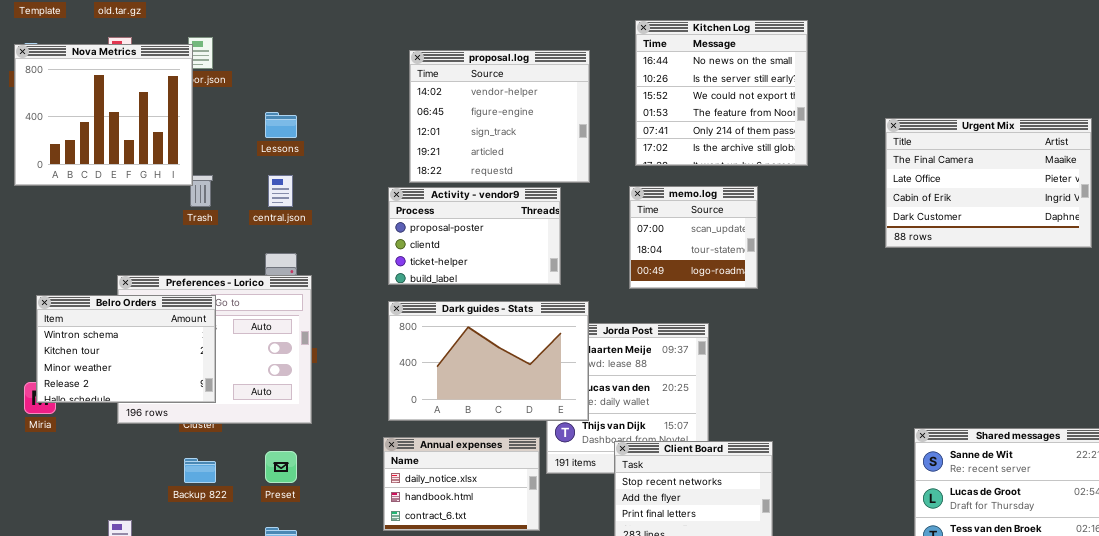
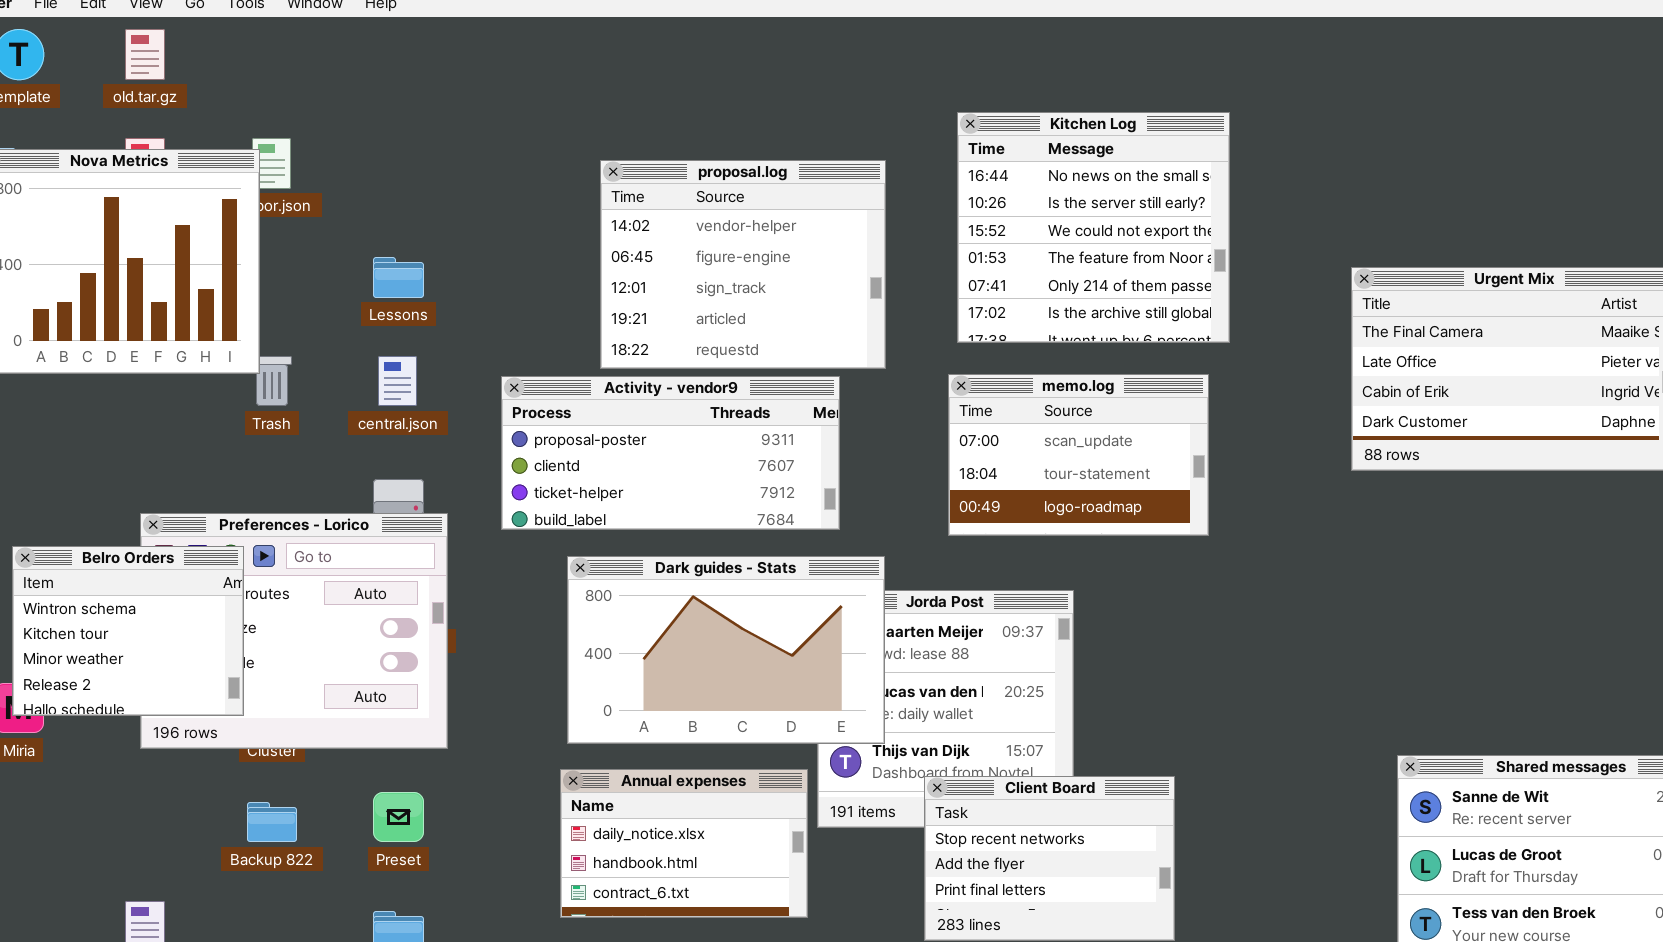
memo.log: [629,186,758,289] -> [948,374,1209,536], resized
Activity - vendor9: [388,187,561,285] -> [501,376,840,530], resized
Belro Orders: [36,295,216,403] -> [12,546,244,716], resized

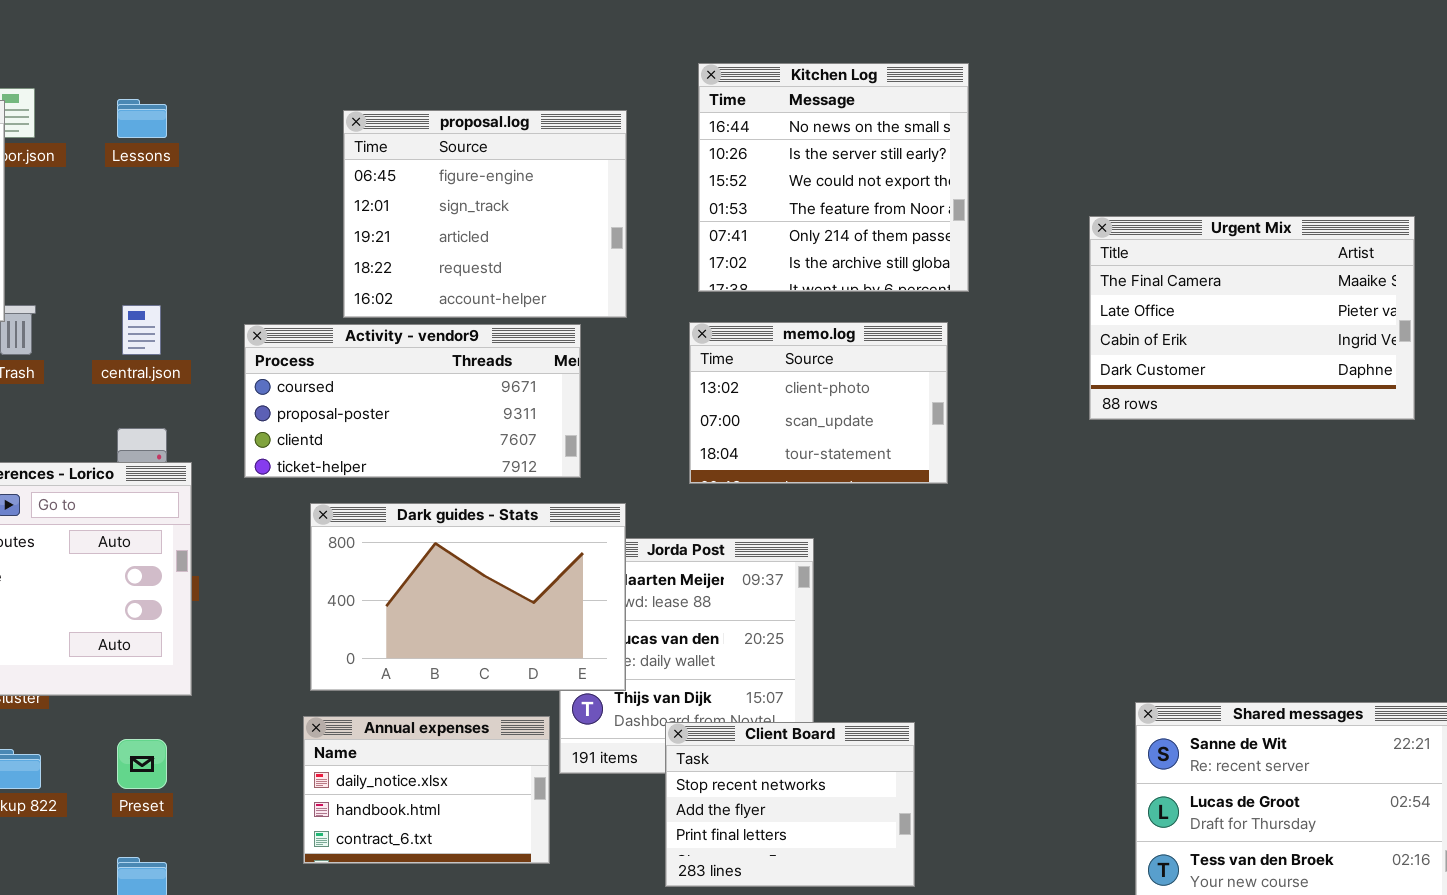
proposal.log: [600,160,886,369] -> [343,110,627,318], scrolled down 1 row
Lessons: [373,257,424,298] -> [117,99,167,138], moved
memo.log: [948,374,1209,536] -> [689,322,948,484], scrolled up 1 row
Activity - vendor9: [501,376,840,530] -> [244,324,581,478], scrolled up 1 row

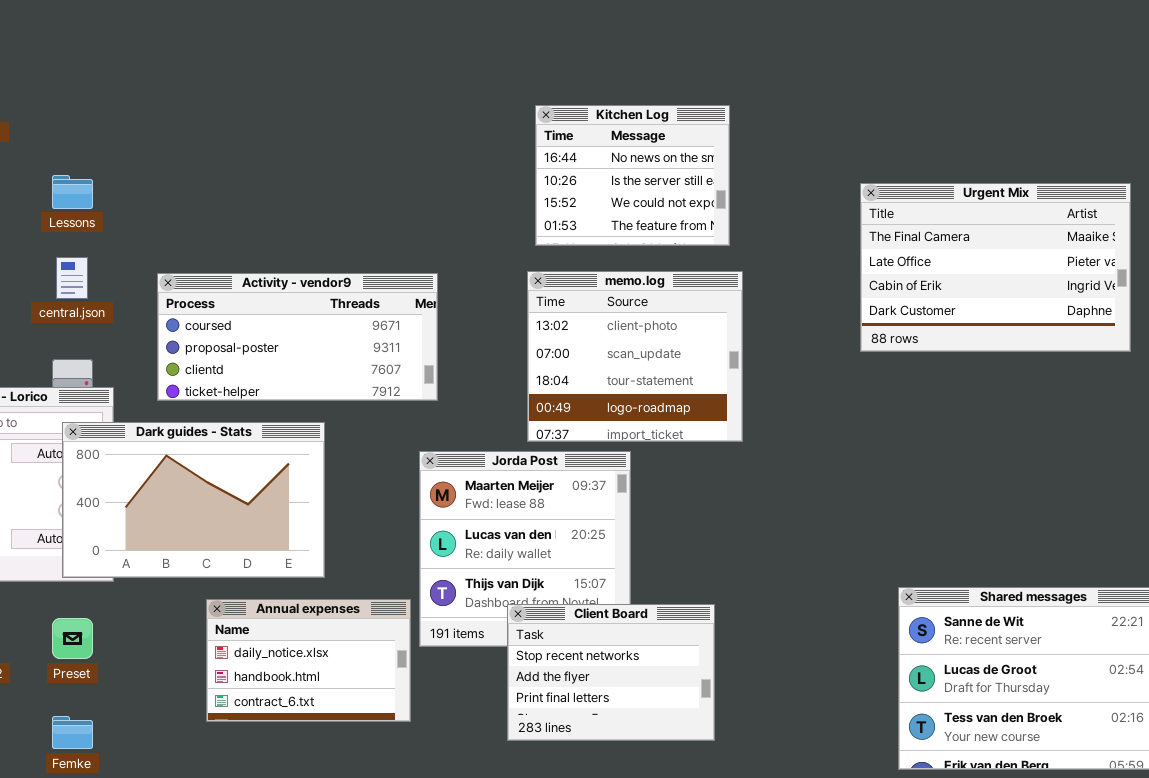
Kitchen Log: [698,63,969,292] -> [535,105,730,246], resized
Lessons: [117,99,167,138] -> [52,175,93,209], moved
proposal.log: [343,110,627,318] -> none, closed
memo.log: [689,322,948,484] -> [527,271,743,442], resized
Dark guides - Stats: [310,503,626,691] -> [62,422,325,578], moved

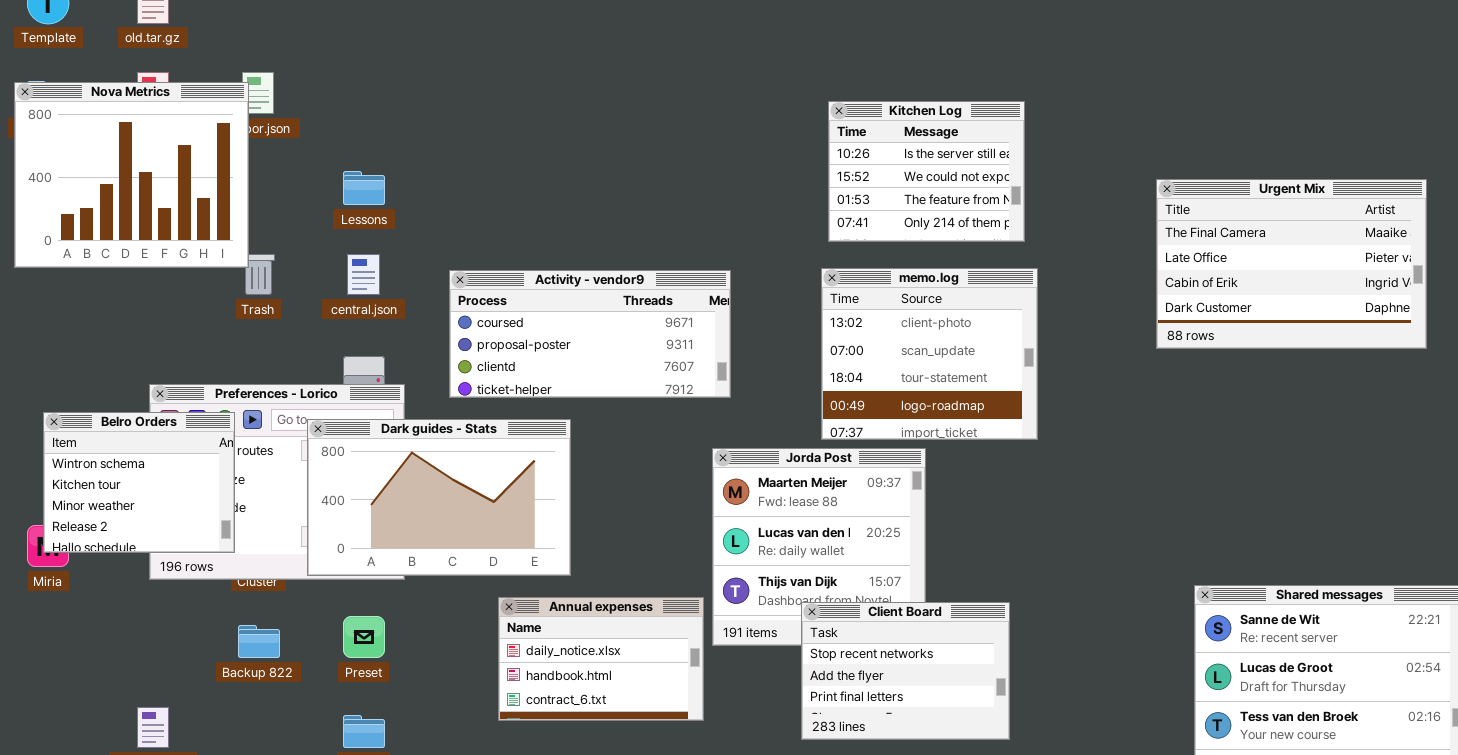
Kitchen Log: [535,105,730,246] -> [828,101,1025,242], scrolled down 1 row
Dark guides - Stats: [62,422,325,578] -> [307,419,571,576], moved

